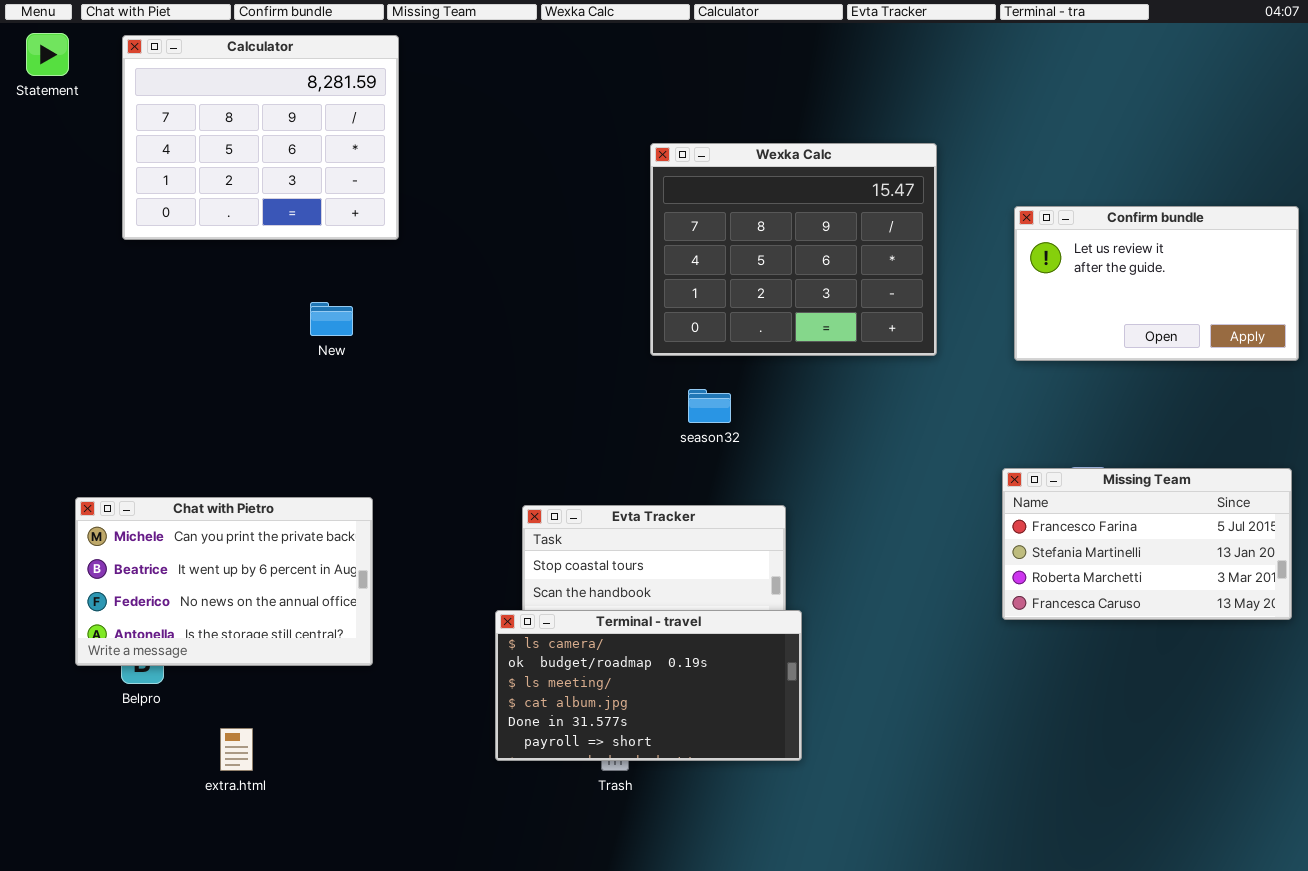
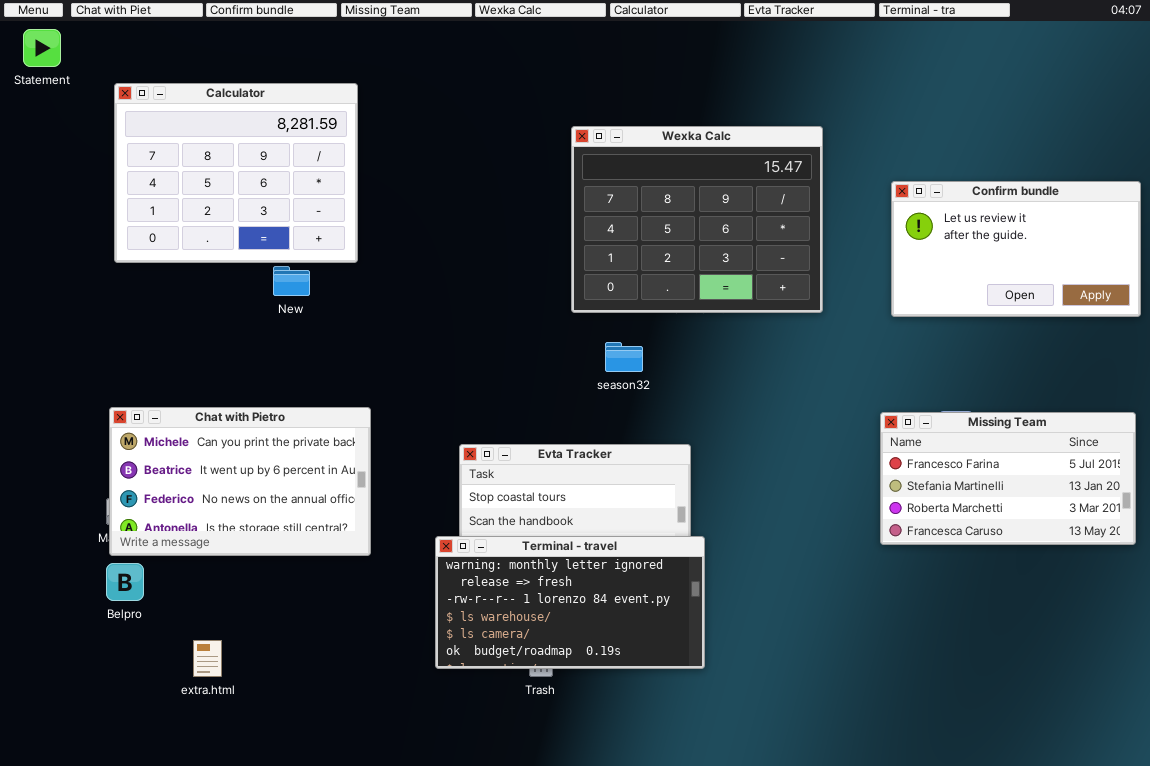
Calculator: [122,35,399,240] -> [114,83,358,263], moved
Chat with Pietro: [75,497,373,666] -> [109,407,371,556], moved
Terminal - travel: [495,610,802,761] -> [435,536,705,669], scrolled up 4 rows

